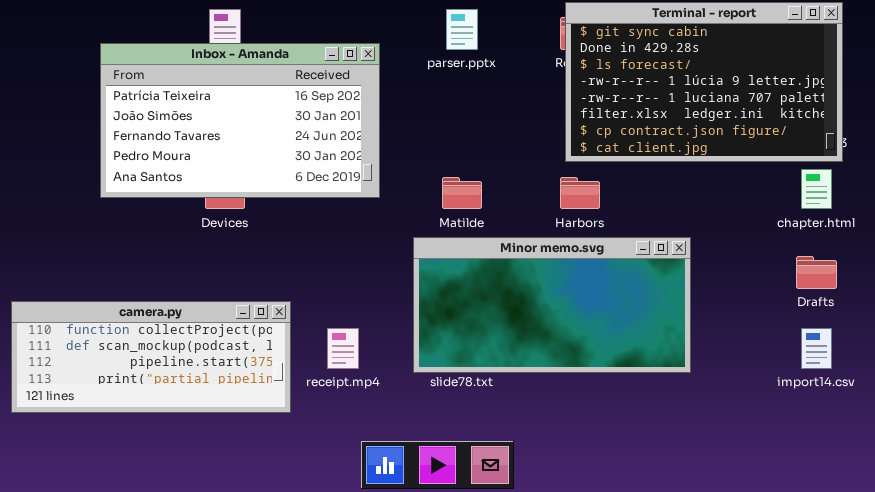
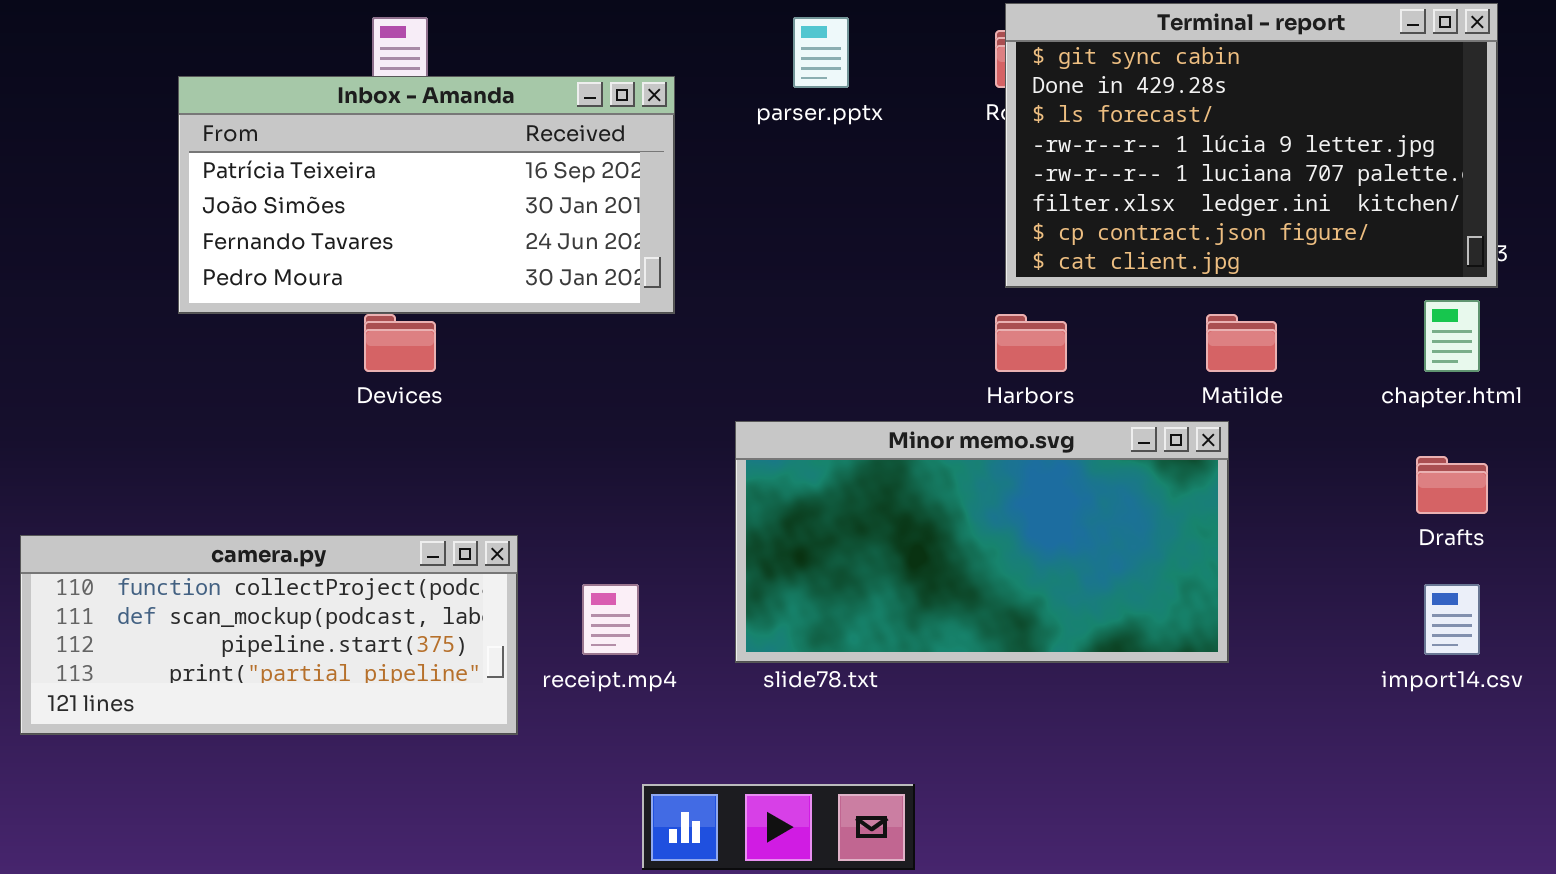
Inbox - Amanda: [100,43,380,198] -> [178,76,675,314], resized
Matilde: [442,177,482,209] -> [1206,314,1277,372], moved

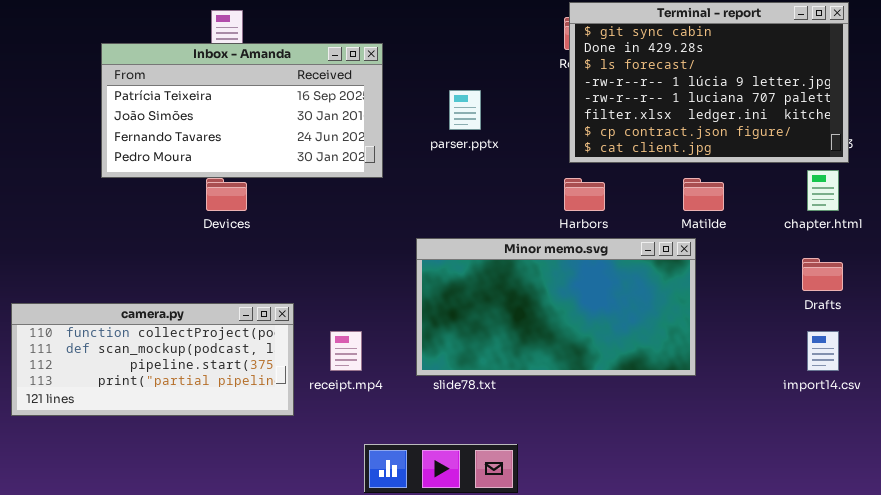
parser.pptx: [793,17,849,88] -> [449,90,481,130], moved

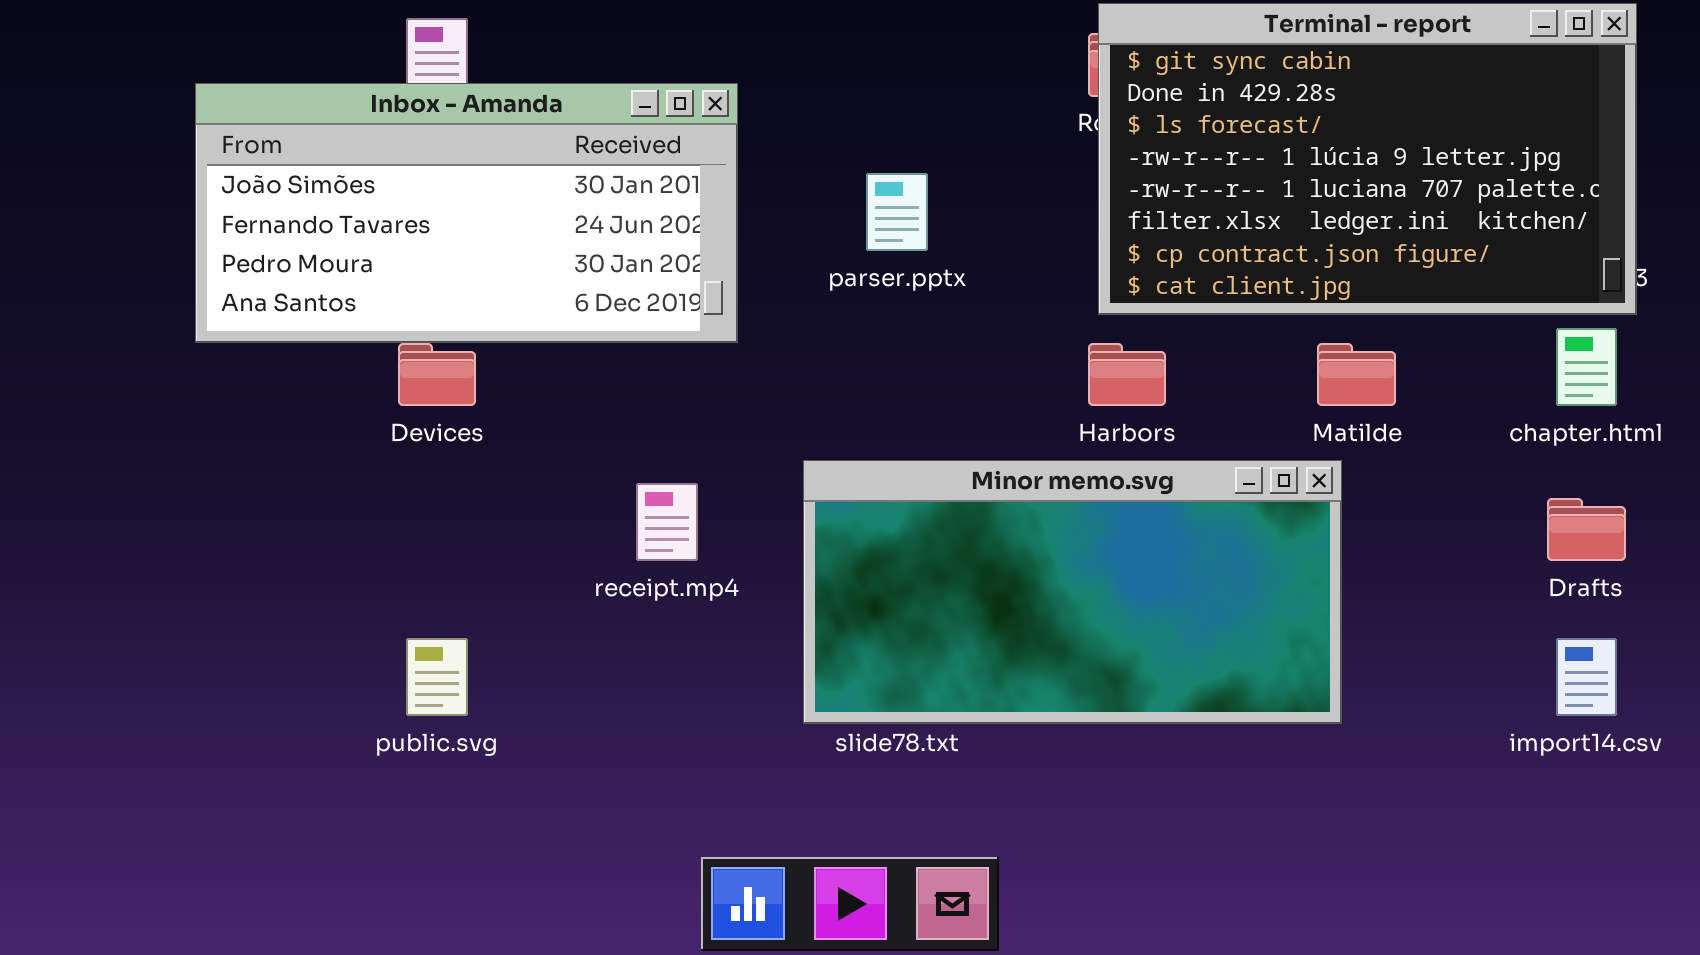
Inbox - Amanda: [101,43,383,178] -> [195,83,738,343], scrolled down 1 row
camera.py: [11,303,294,416] -> none, closed
receipt.mp4: [330,331,362,371] -> [636,483,698,561], moved

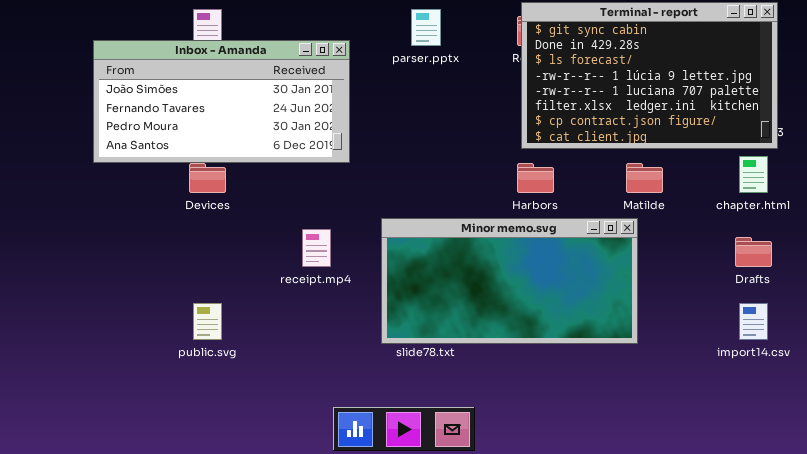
parser.pptx: [866,173,928,251] -> [411,9,441,46], moved

